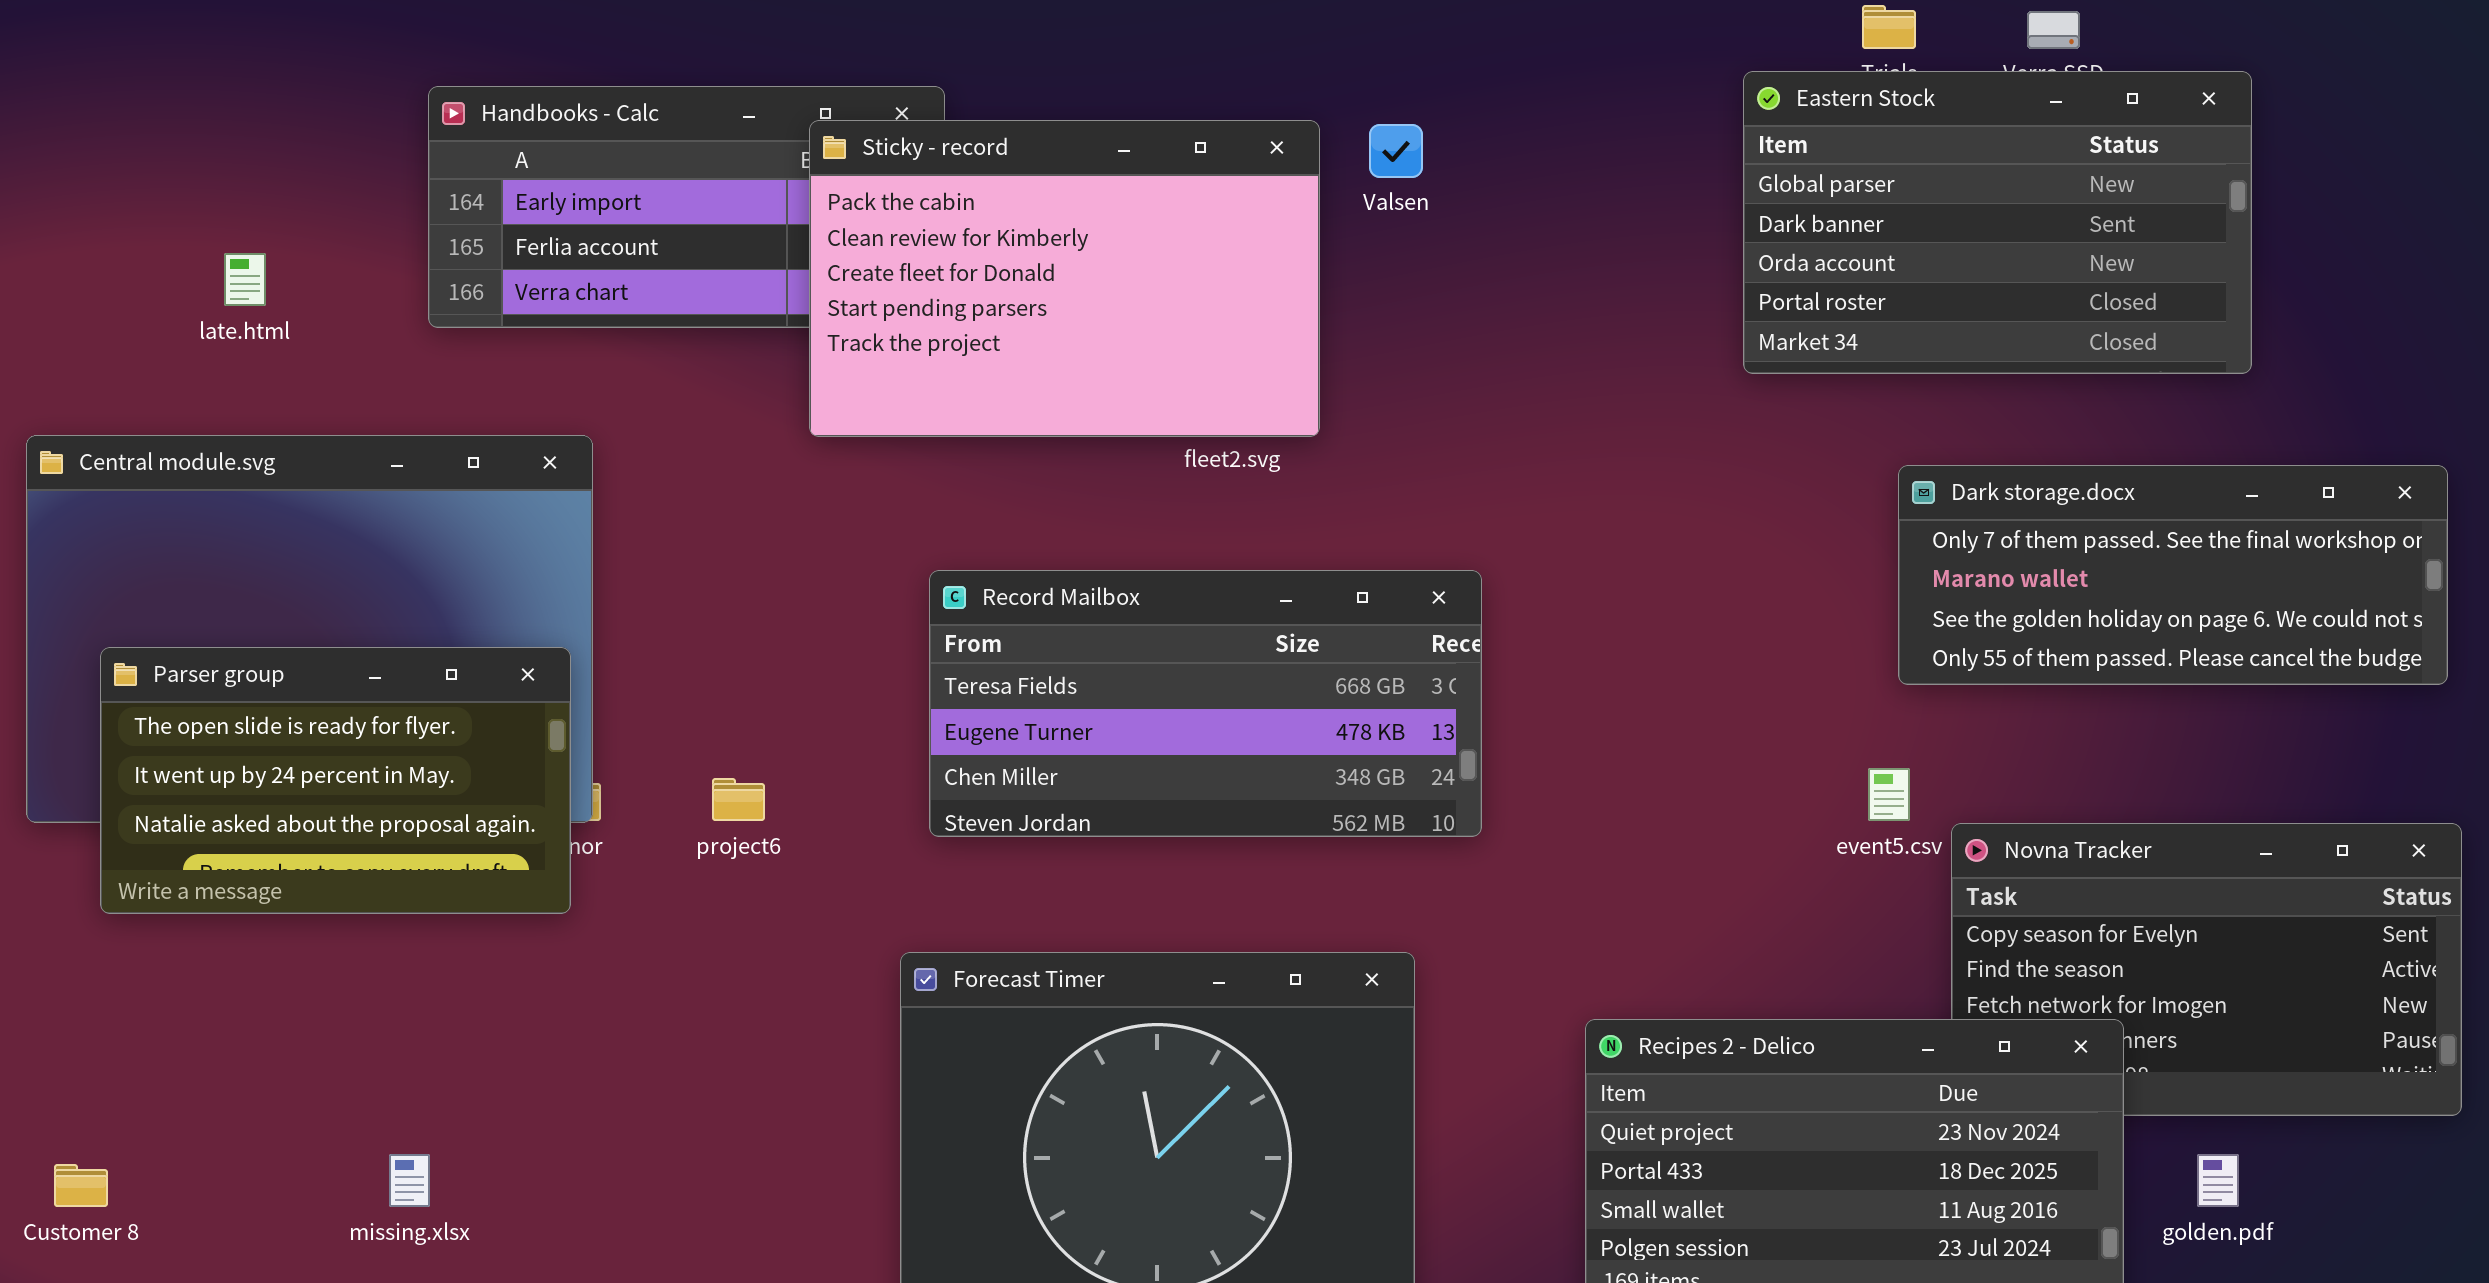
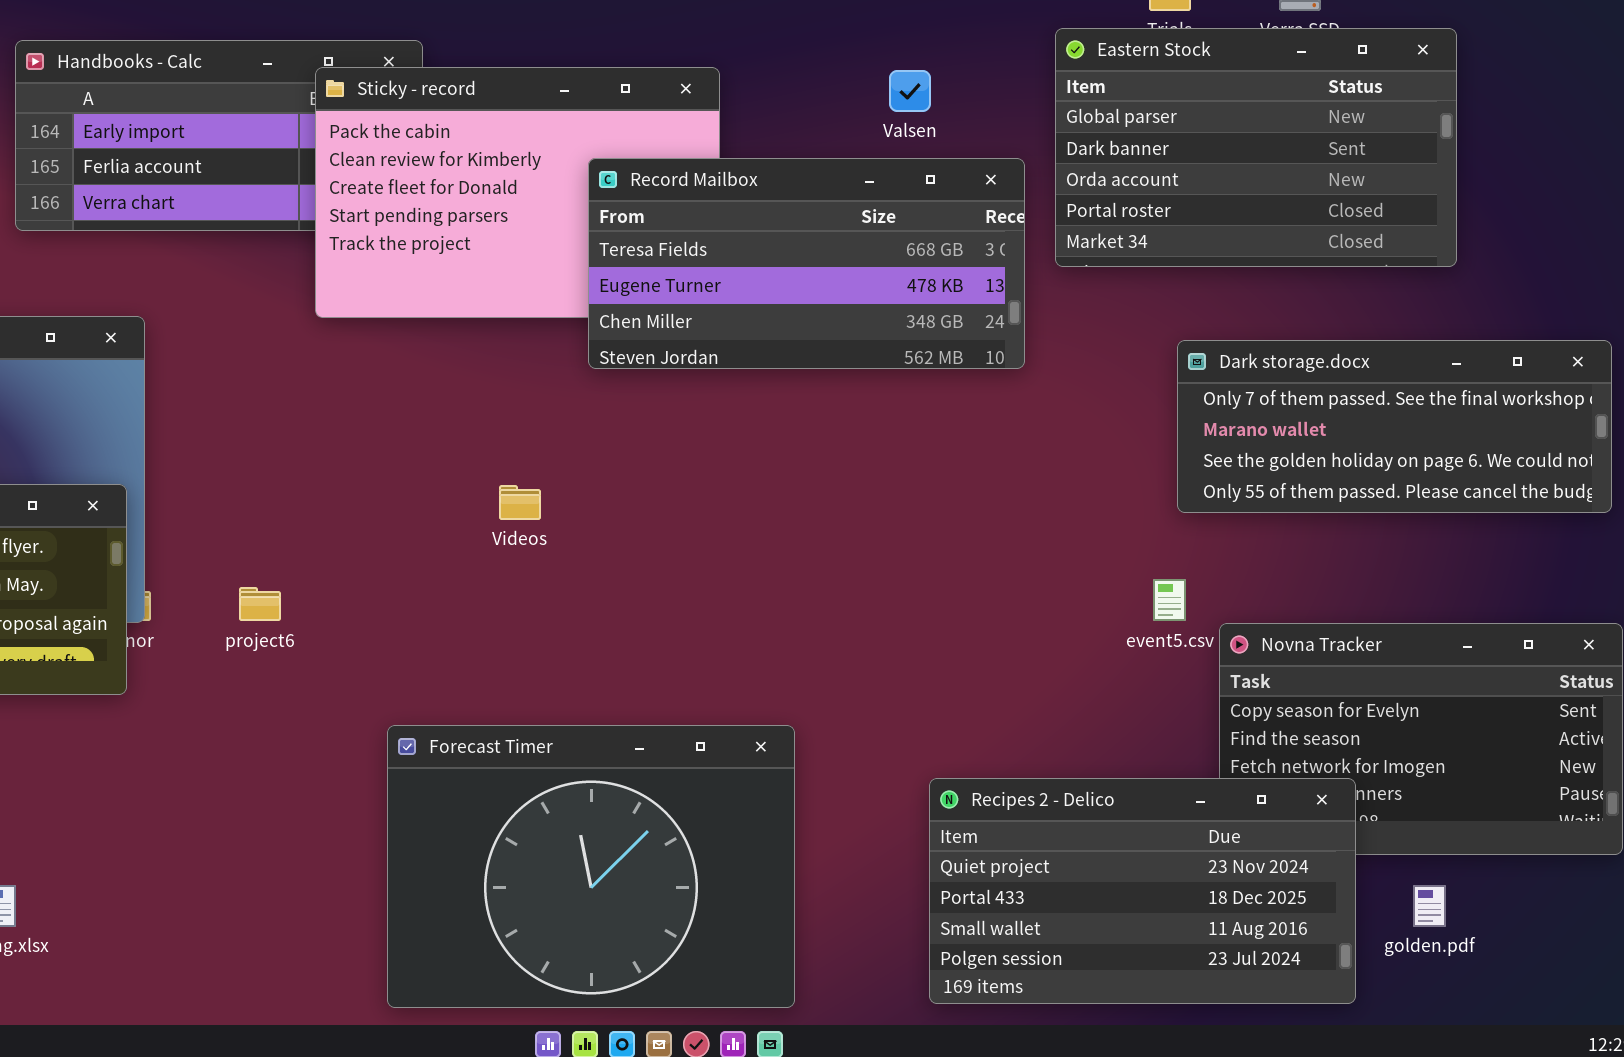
Valsen: [1369,124,1423,178] -> [889,70,931,112], moved
Record Mailbox: [929,570,1482,837] -> [588,158,1025,369], moved

